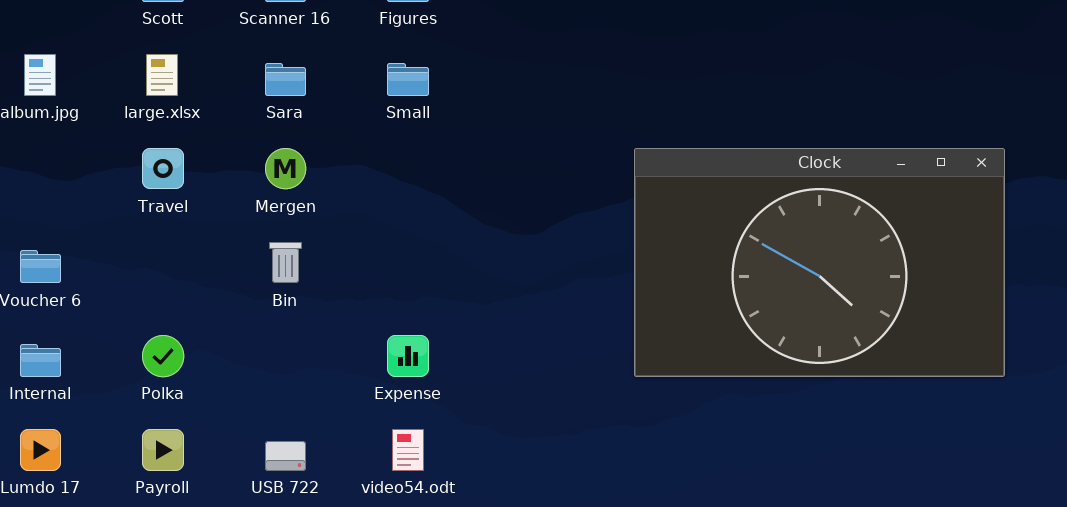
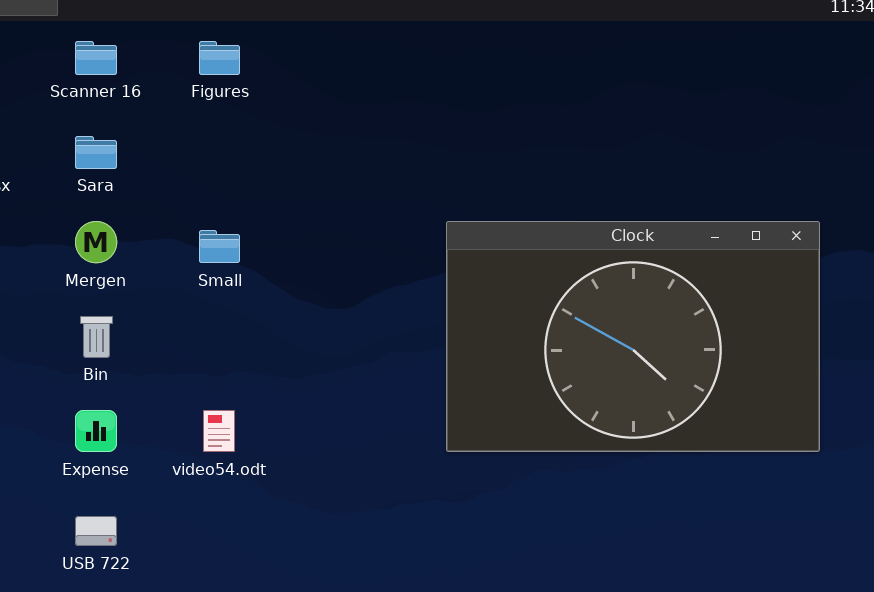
Small: [387,63,429,96] -> [199,230,240,263], moved
Expense: [387,335,429,377] -> [75,410,117,452], moved
video54.odt: [392,429,424,471] -> [203,410,235,452], moved

